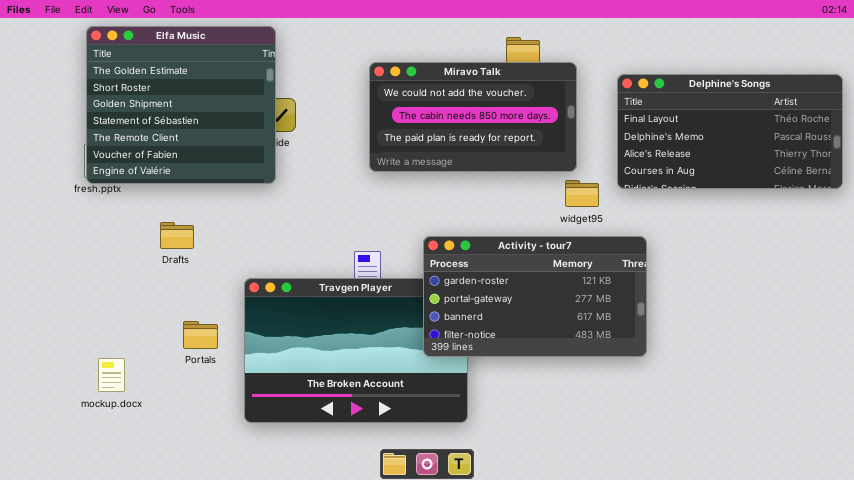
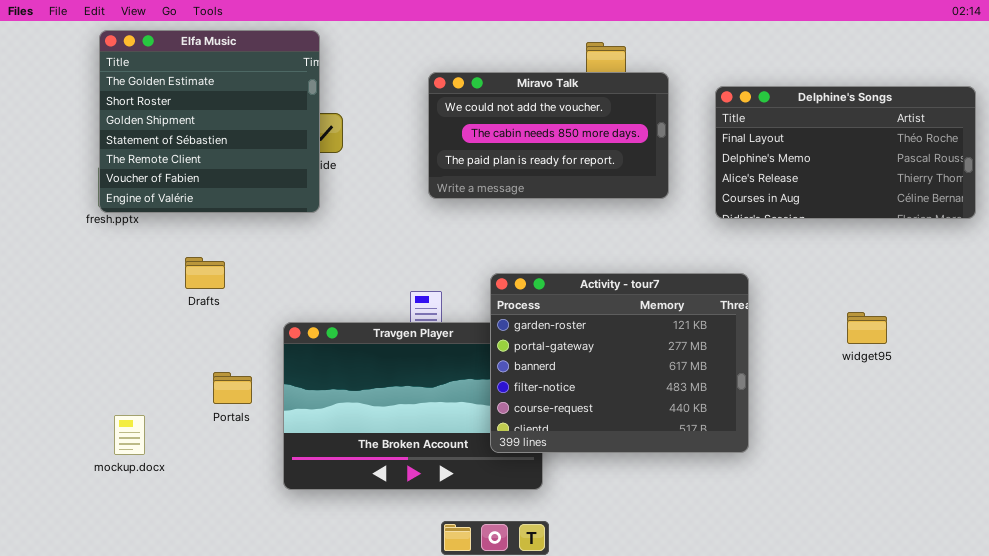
widget95: [565,180,599,207] -> [847,312,887,344], moved
Activity - tour7: [423,236,647,357] -> [490,273,749,453], resized

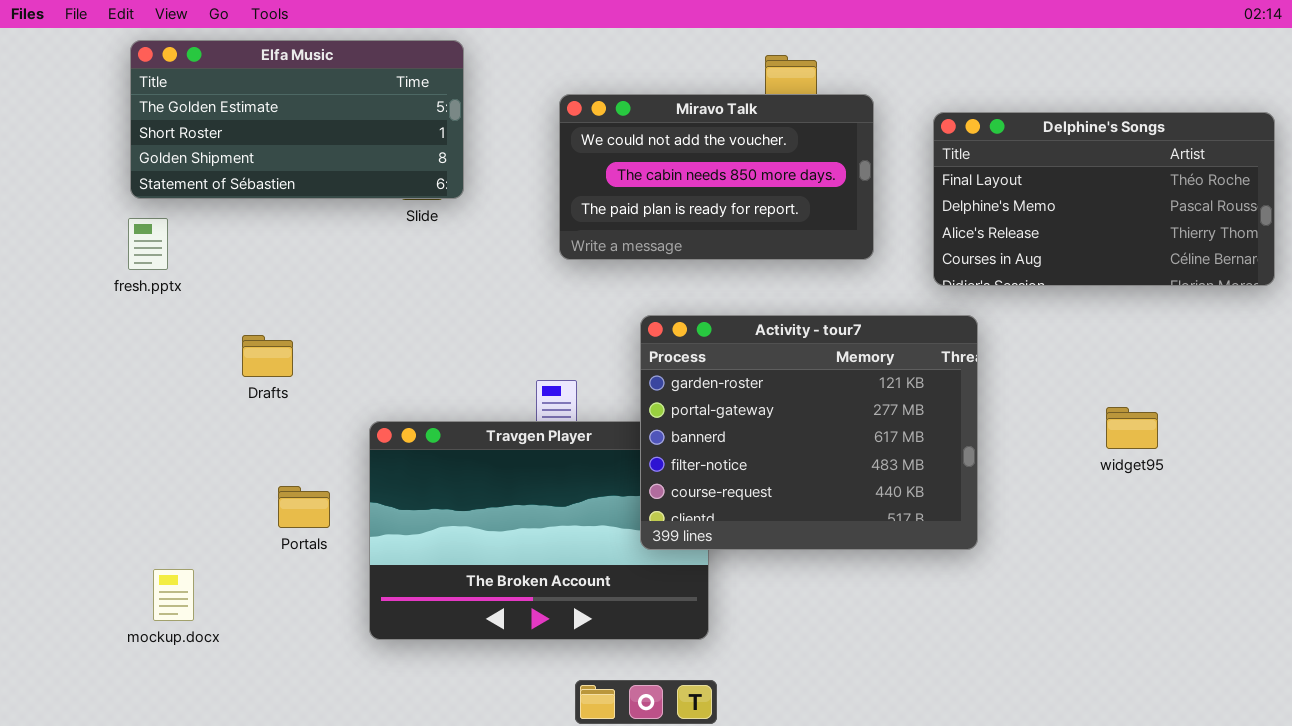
Elfa Music: [99,30,320,213] -> [130,40,464,199], resized
Activity - tour7: [490,273,749,453] -> [640,315,978,550], moved
mockup.docx: [114,415,145,455] -> [153,569,194,621], moved

